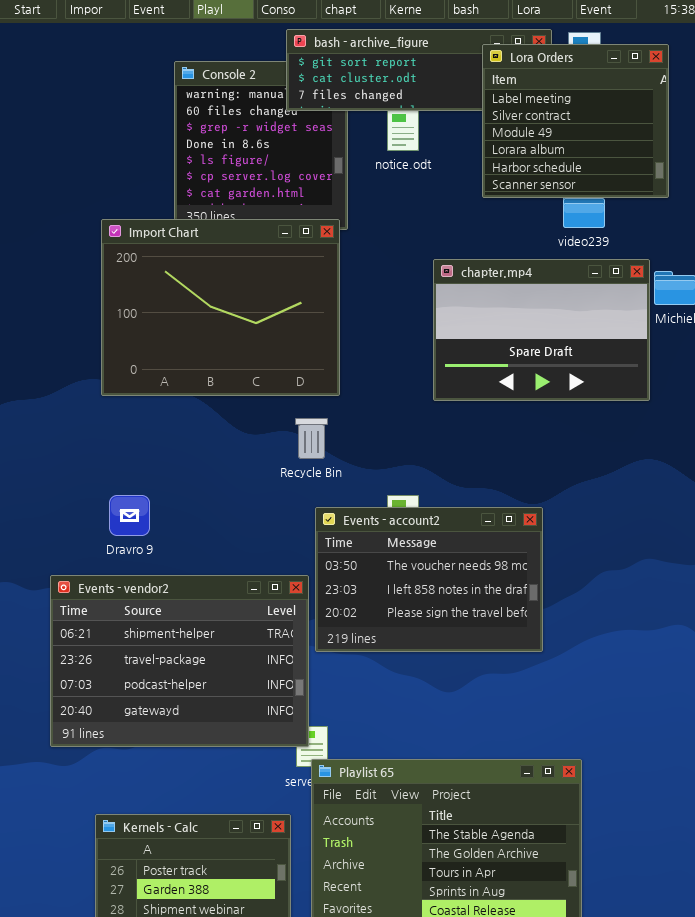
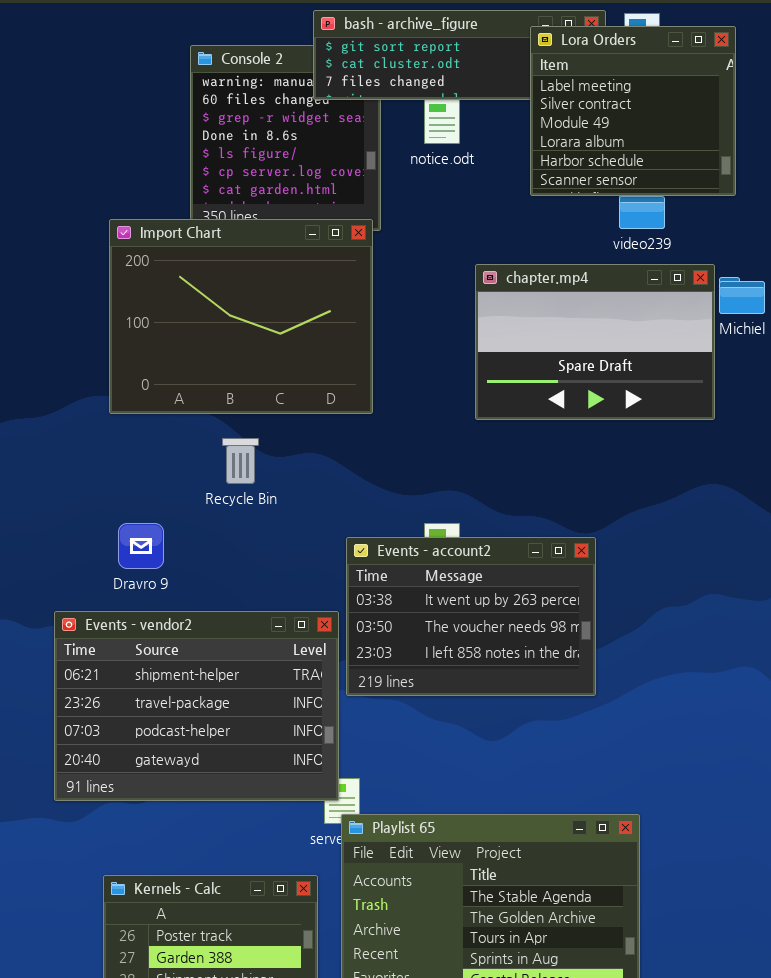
Recycle Bin: [295,418,328,459] -> [222,438,259,484], moved
Events - account2: [315,507,543,652] -> [346,537,596,696], scrolled up 1 row

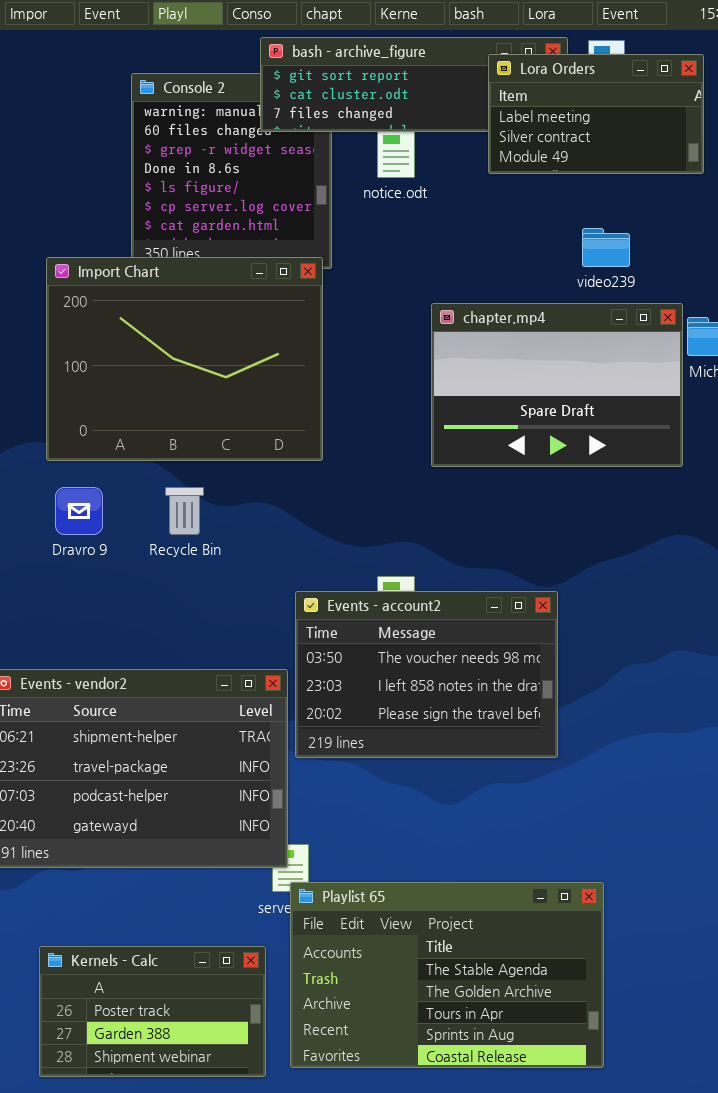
Lora Orders: [530,26,736,196] -> [488,54,704,174], resized
Dravro 9: [118,523,164,569] -> [55,487,103,535], moved
Events - account2: [346,537,596,696] -> [295,591,558,758], scrolled down 1 row

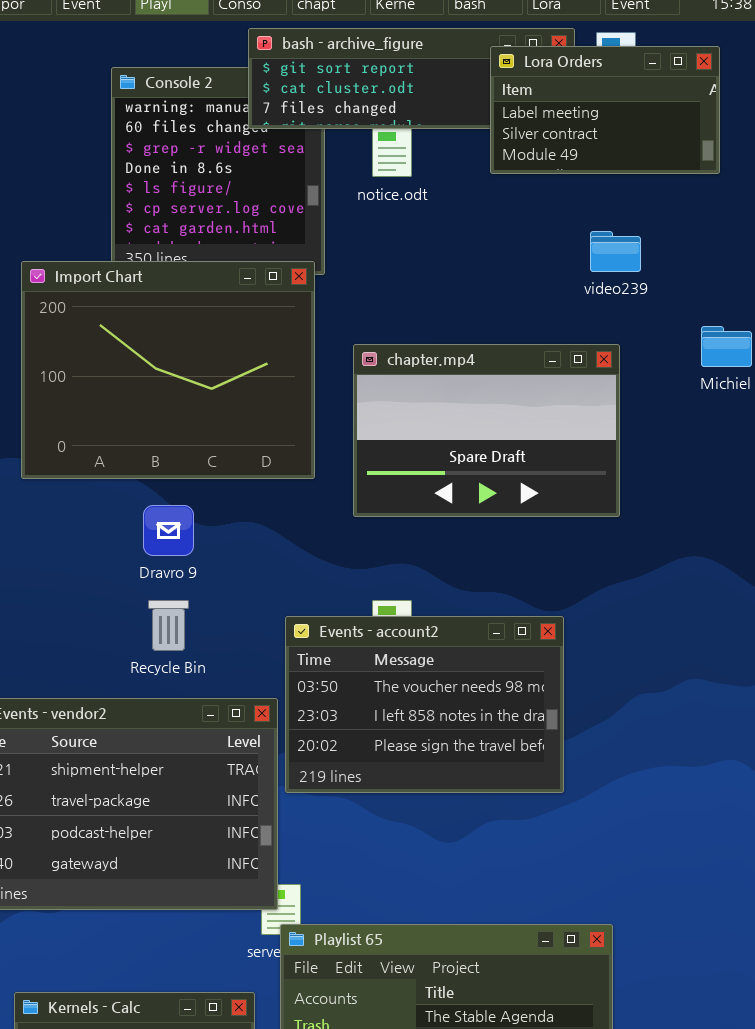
chapter.mp4: [431,303,683,467] -> [353,344,620,517], moved
Dravro 9: [55,487,103,535] -> [143,505,194,556], moved
Recycle Bin: [165,487,204,535] -> [148,600,189,651], moved

